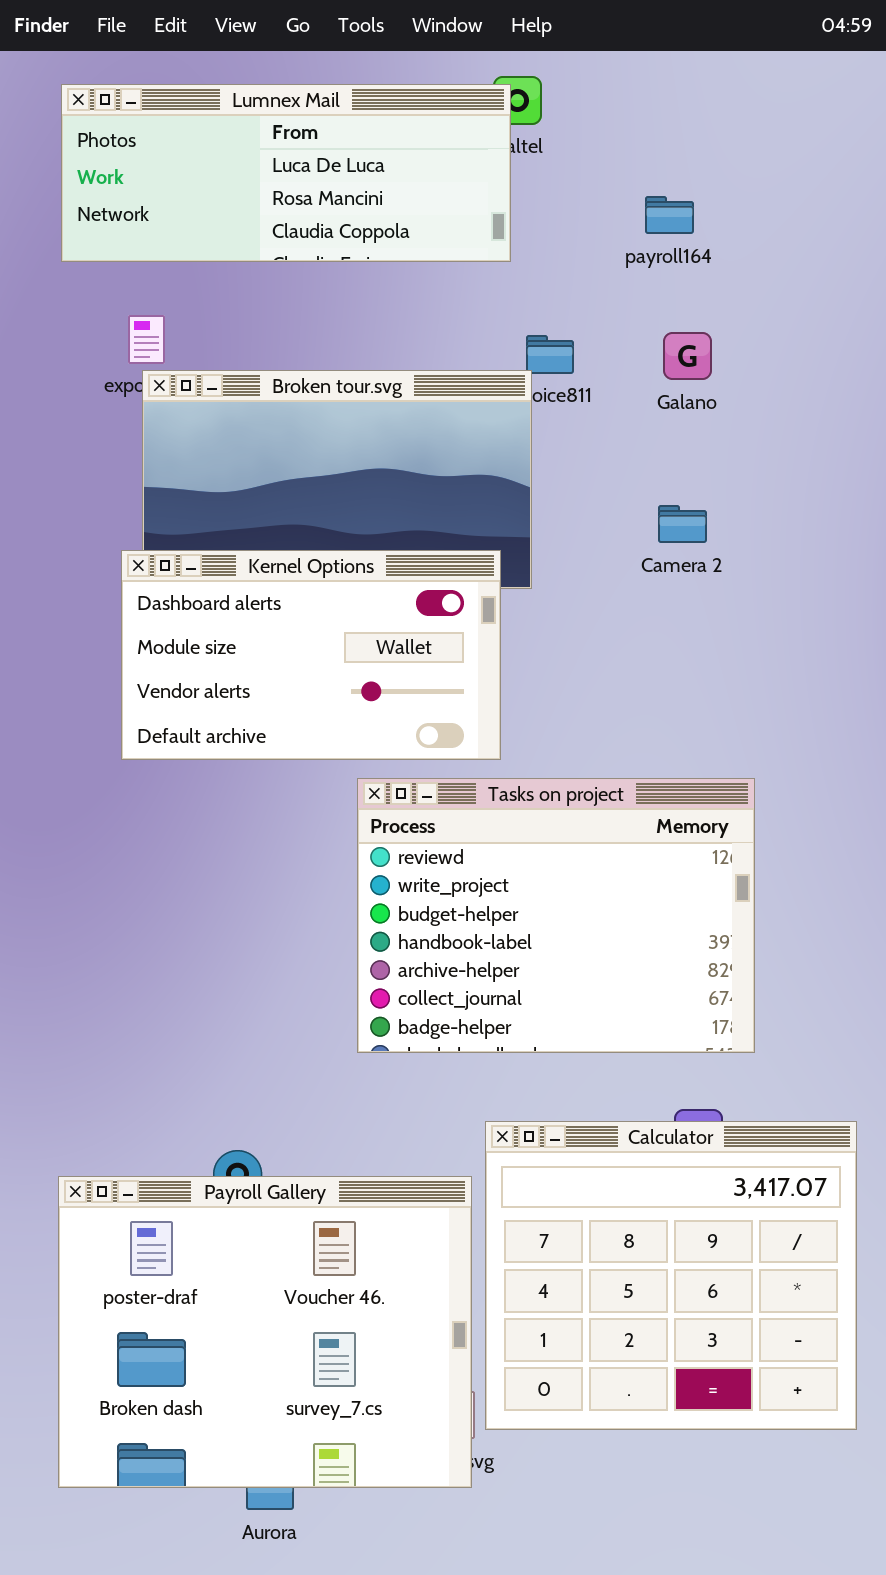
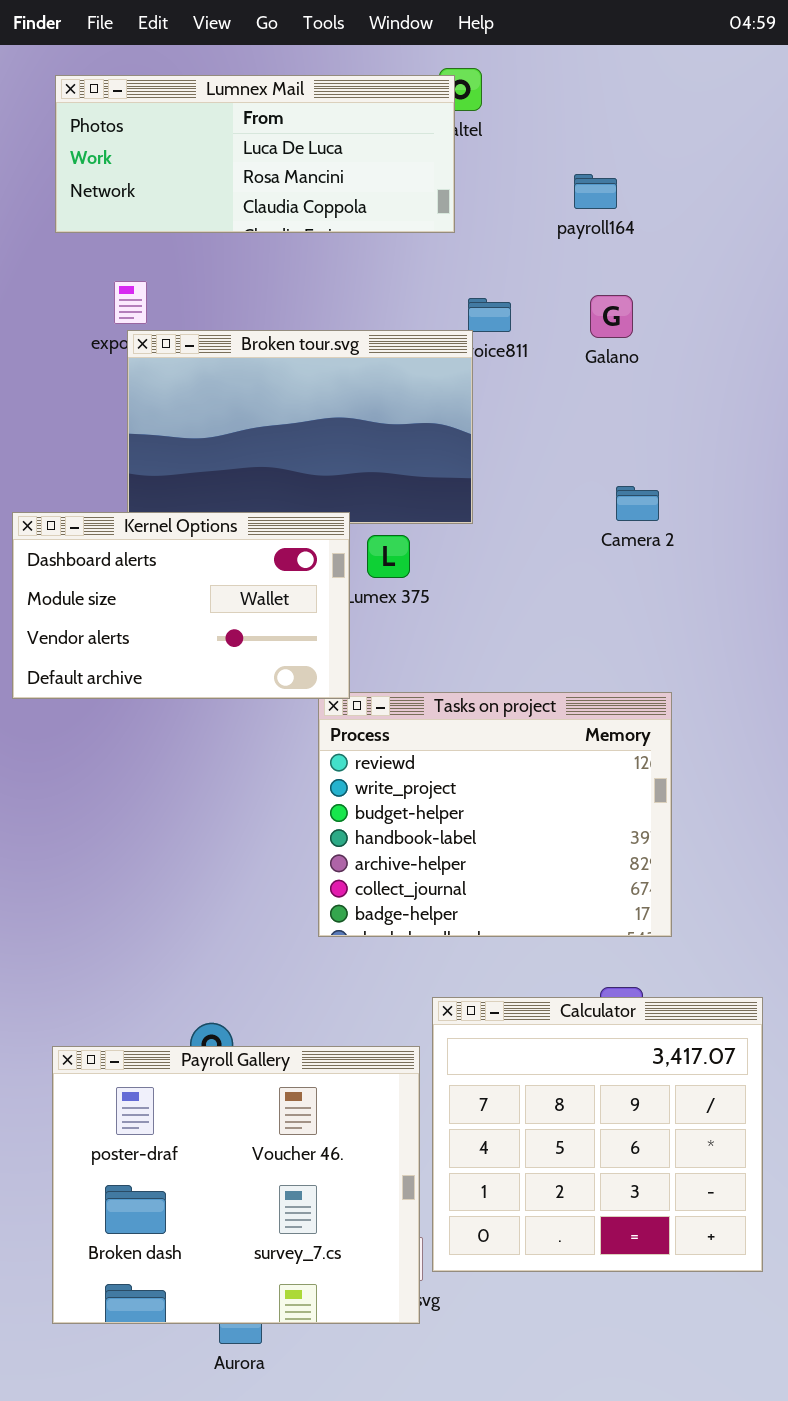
Camera 2: [658,505,707,543] -> [616,486,659,521], moved
Kernel Options: [121,550,501,760] -> [12,512,350,699], moved

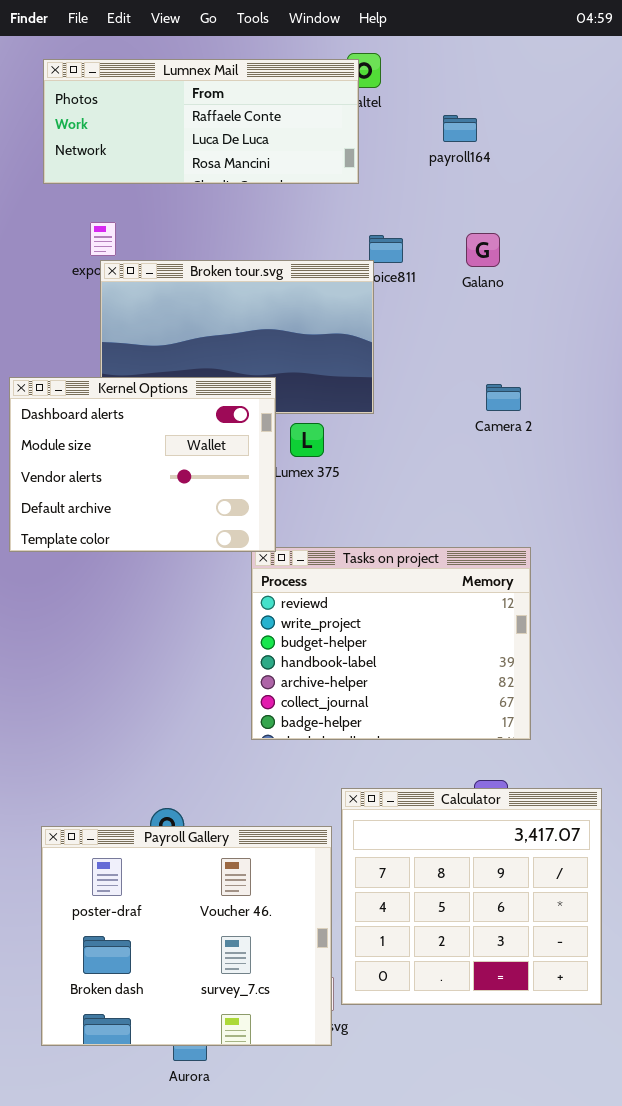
Lumnex Mail: [55,75,455,233] -> [43,59,359,184], scrolled up 1 row
payroll164: [574,174,617,209] -> [443,115,477,142], moved
Kernel Options: [12,512,350,699] -> [9,377,276,552], resized

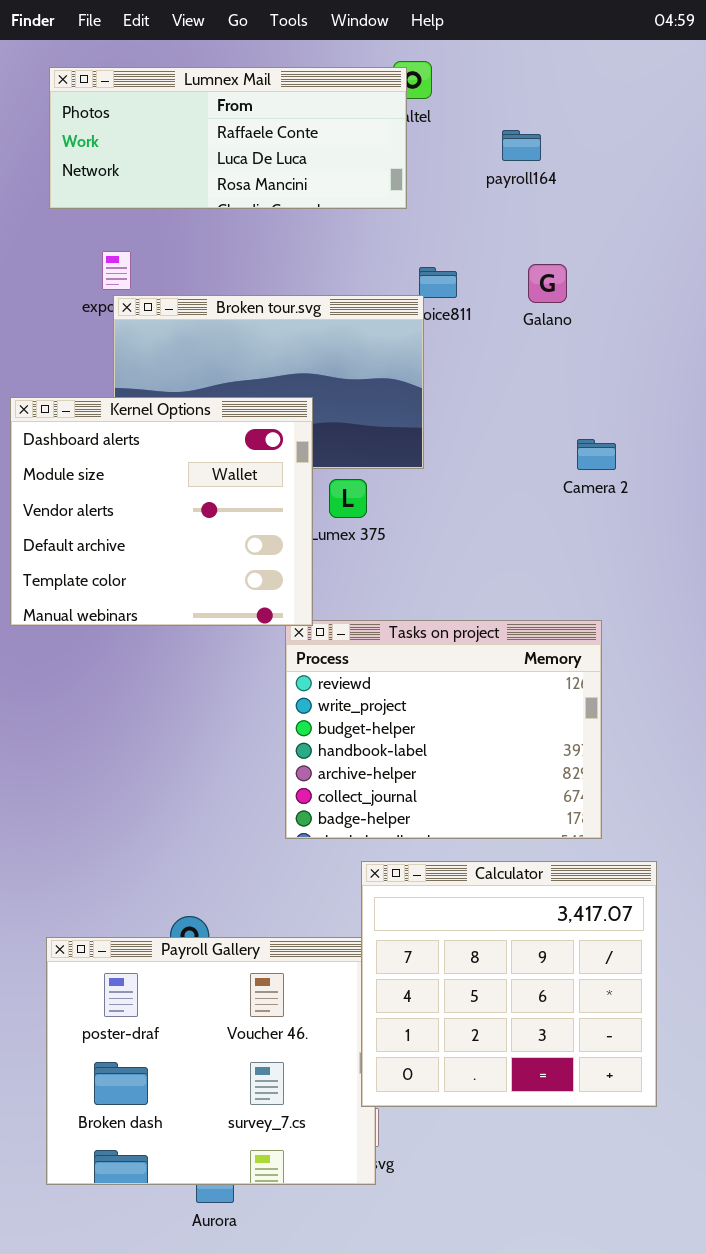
Kernel Options: [9,377,276,552] -> [10,397,313,626], resized
Camera 2: [486,384,521,411] -> [577,439,616,470], moved
Calculator: [341,788,602,1005] -> [361,861,657,1107], moved

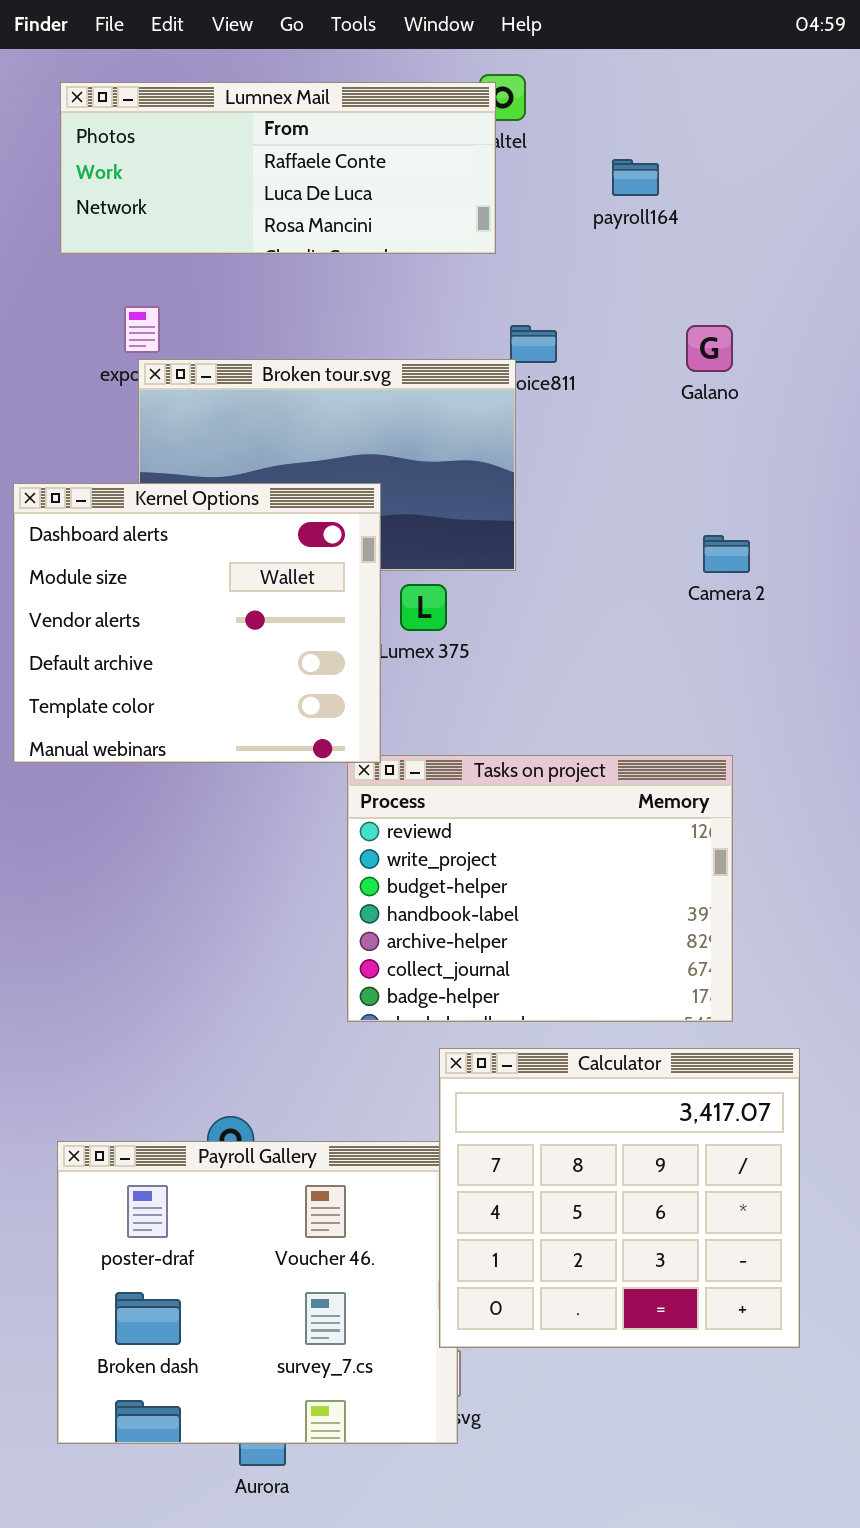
Galano: [528,264,567,303] -> [686,325,733,372], moved

